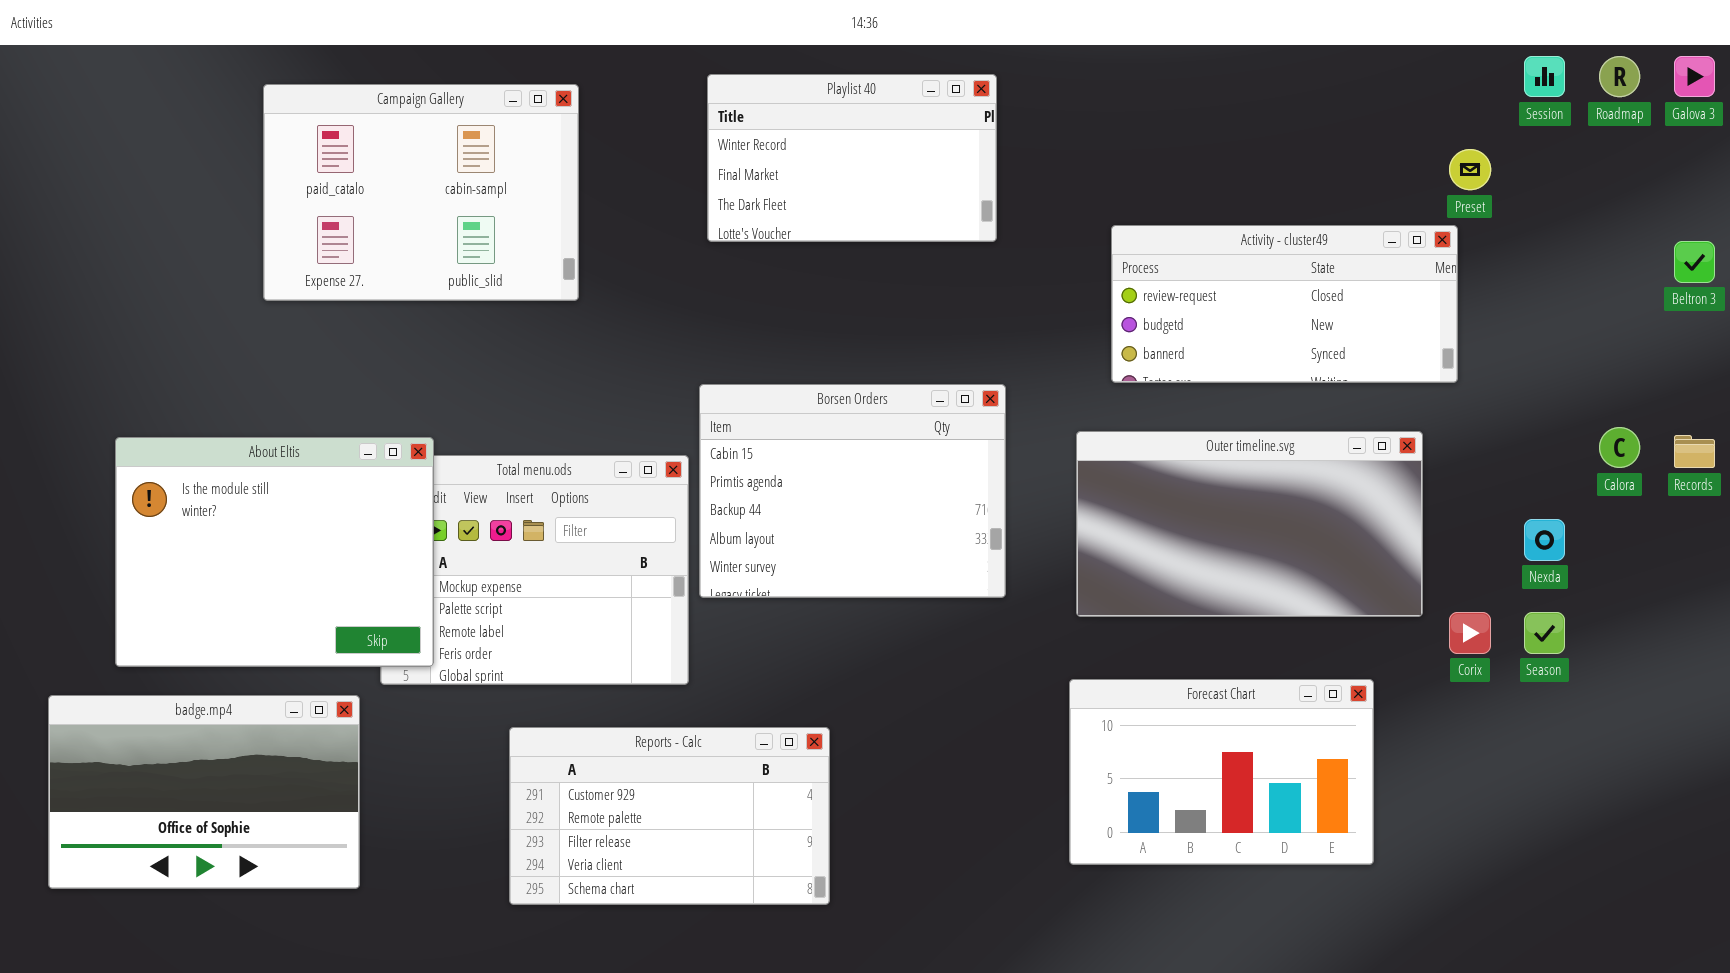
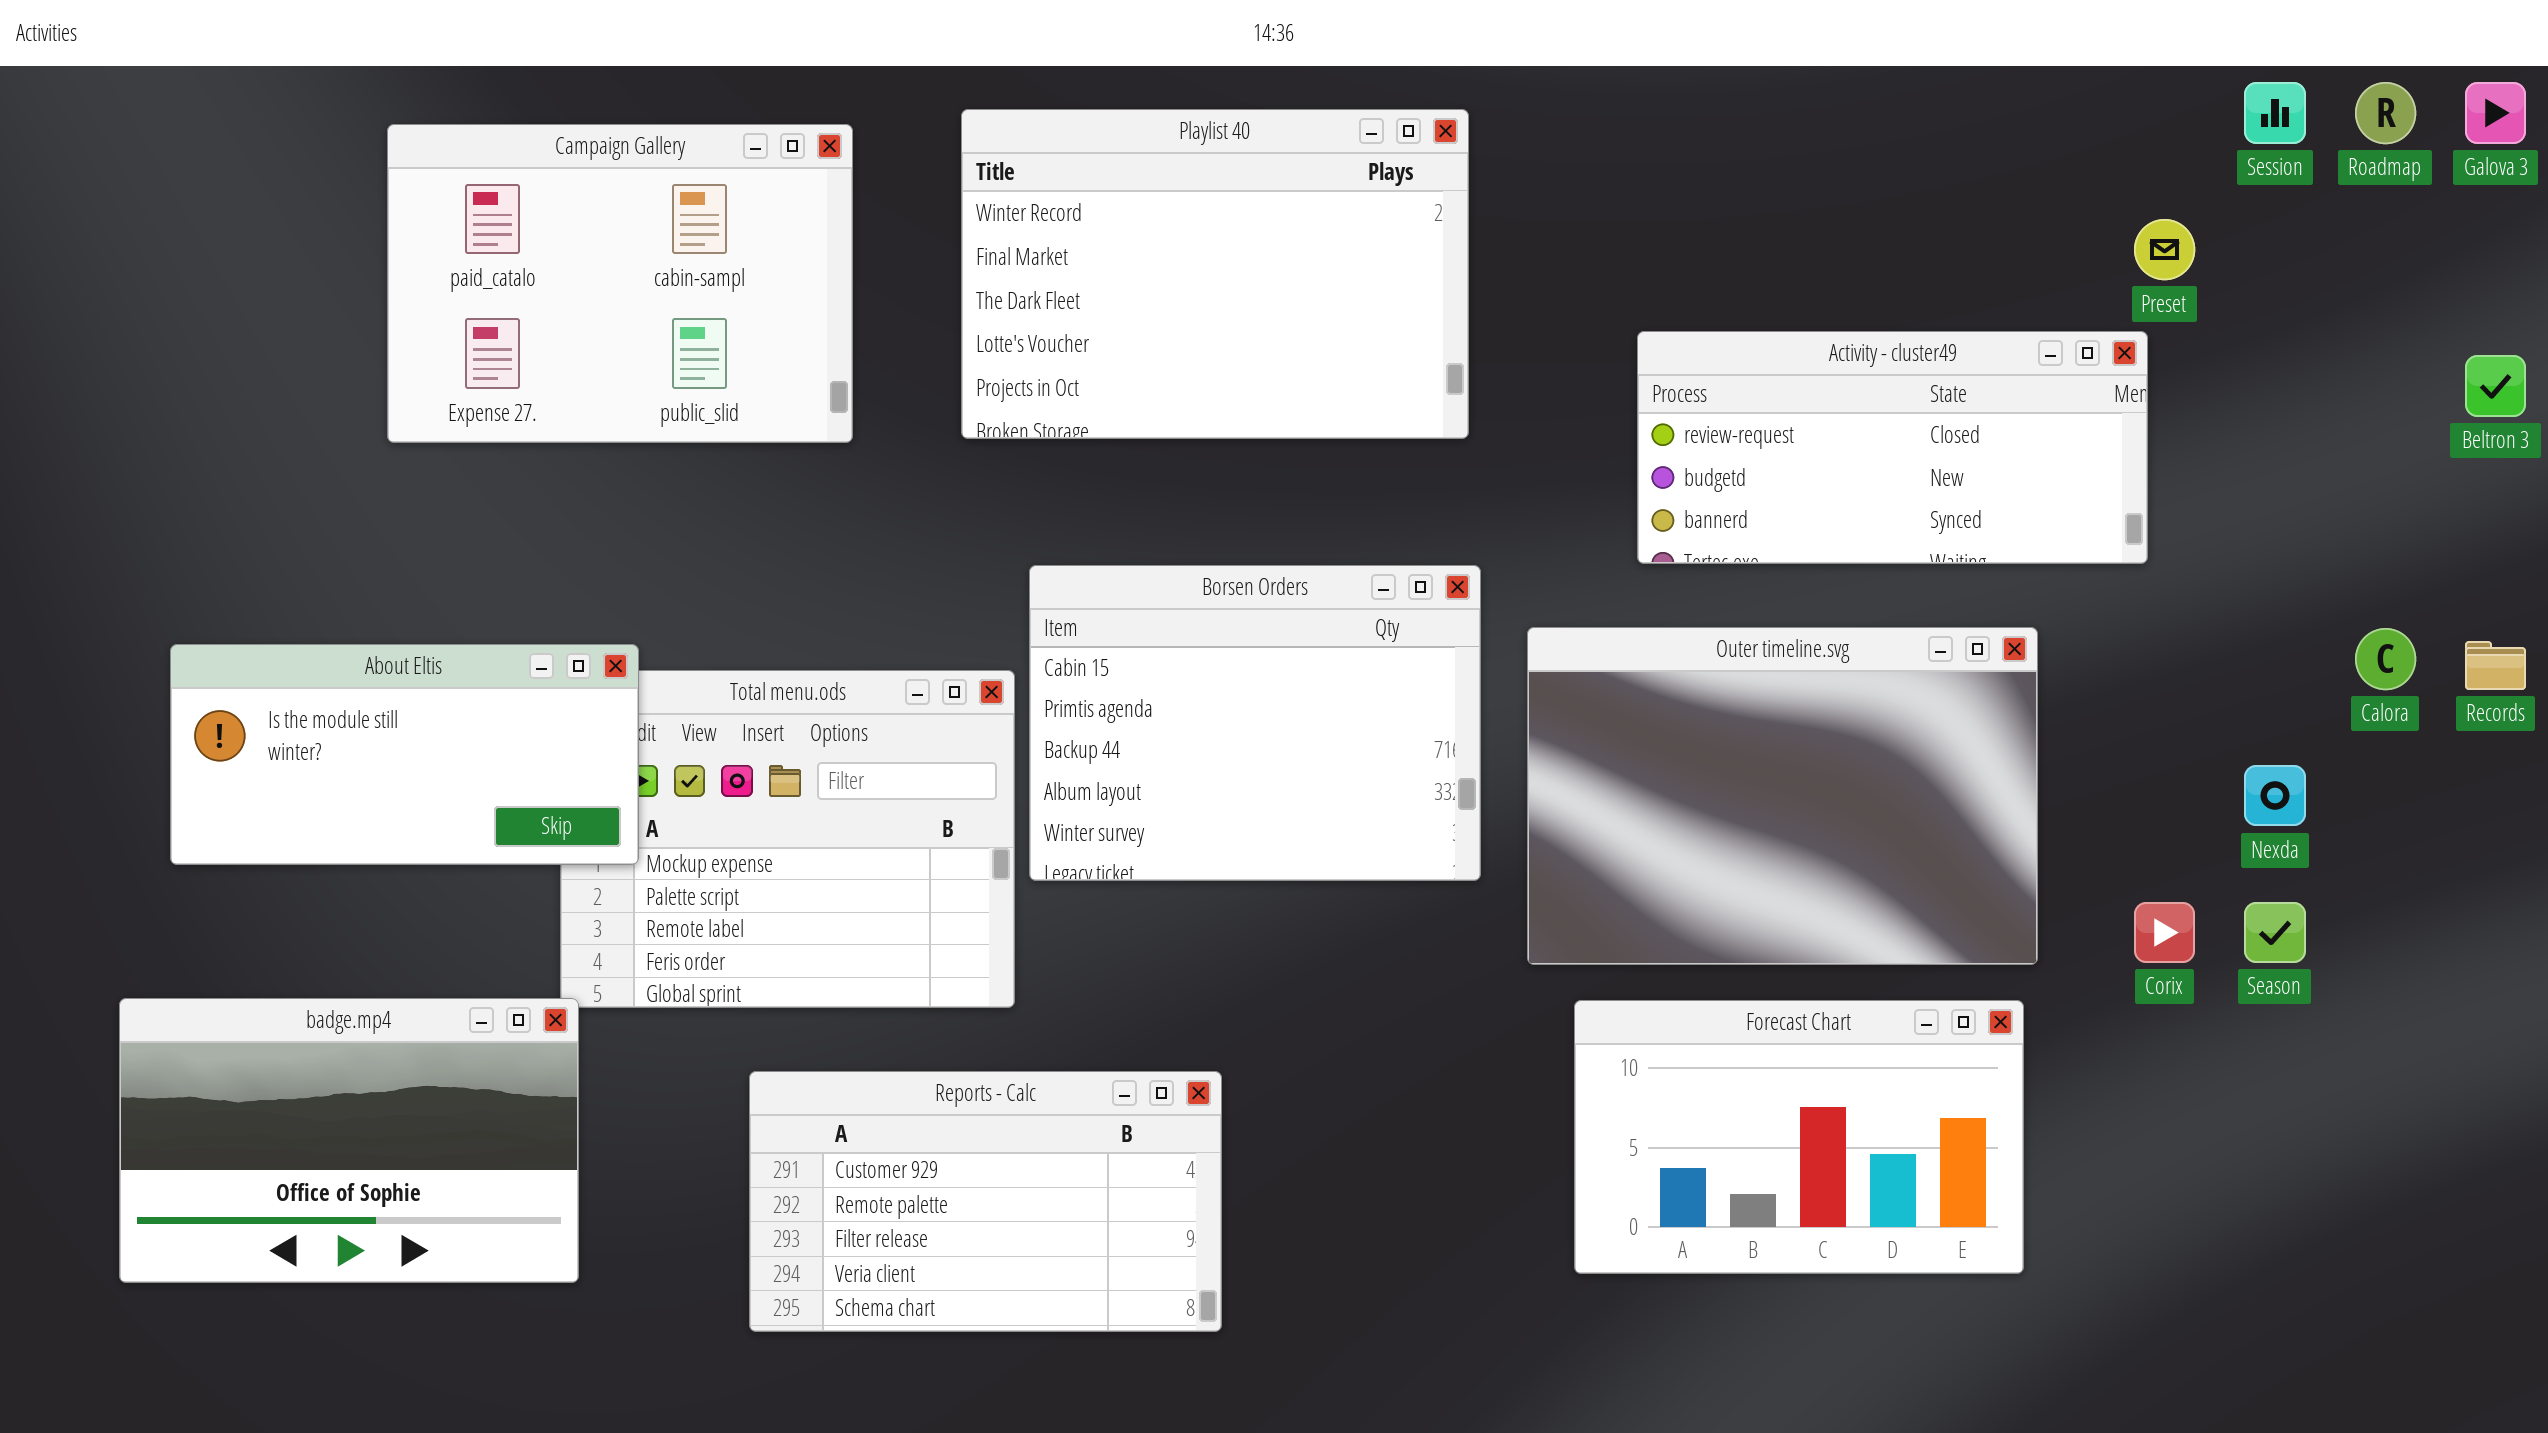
Playlist 40: [707,74,997,242] -> [961,109,1469,439], resized
Outer timeline.svg: [1076,431,1423,617] -> [1527,627,2038,965], moved, resized
About Eltis: [115,437,434,667] -> [170,644,639,865], resized
badge.mp4: [48,695,360,889] -> [119,998,579,1283], moved

